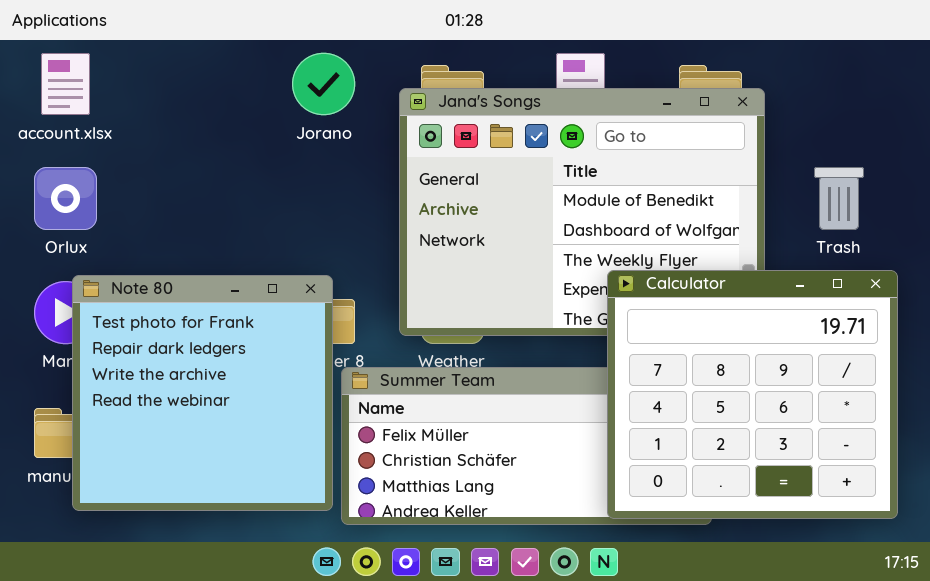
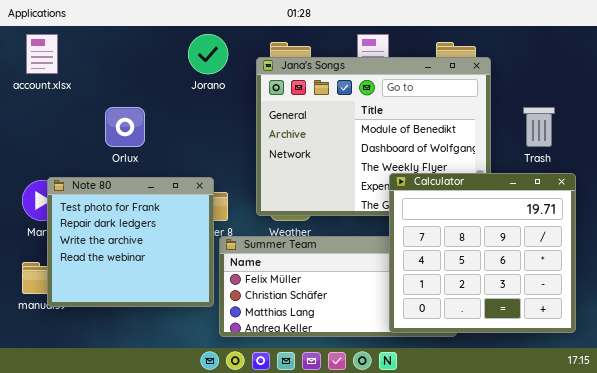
Orlux: [34,167,97,230] -> [105,107,145,147], moved
Note 80: [72,275,333,511] -> [47,177,214,307], resized

